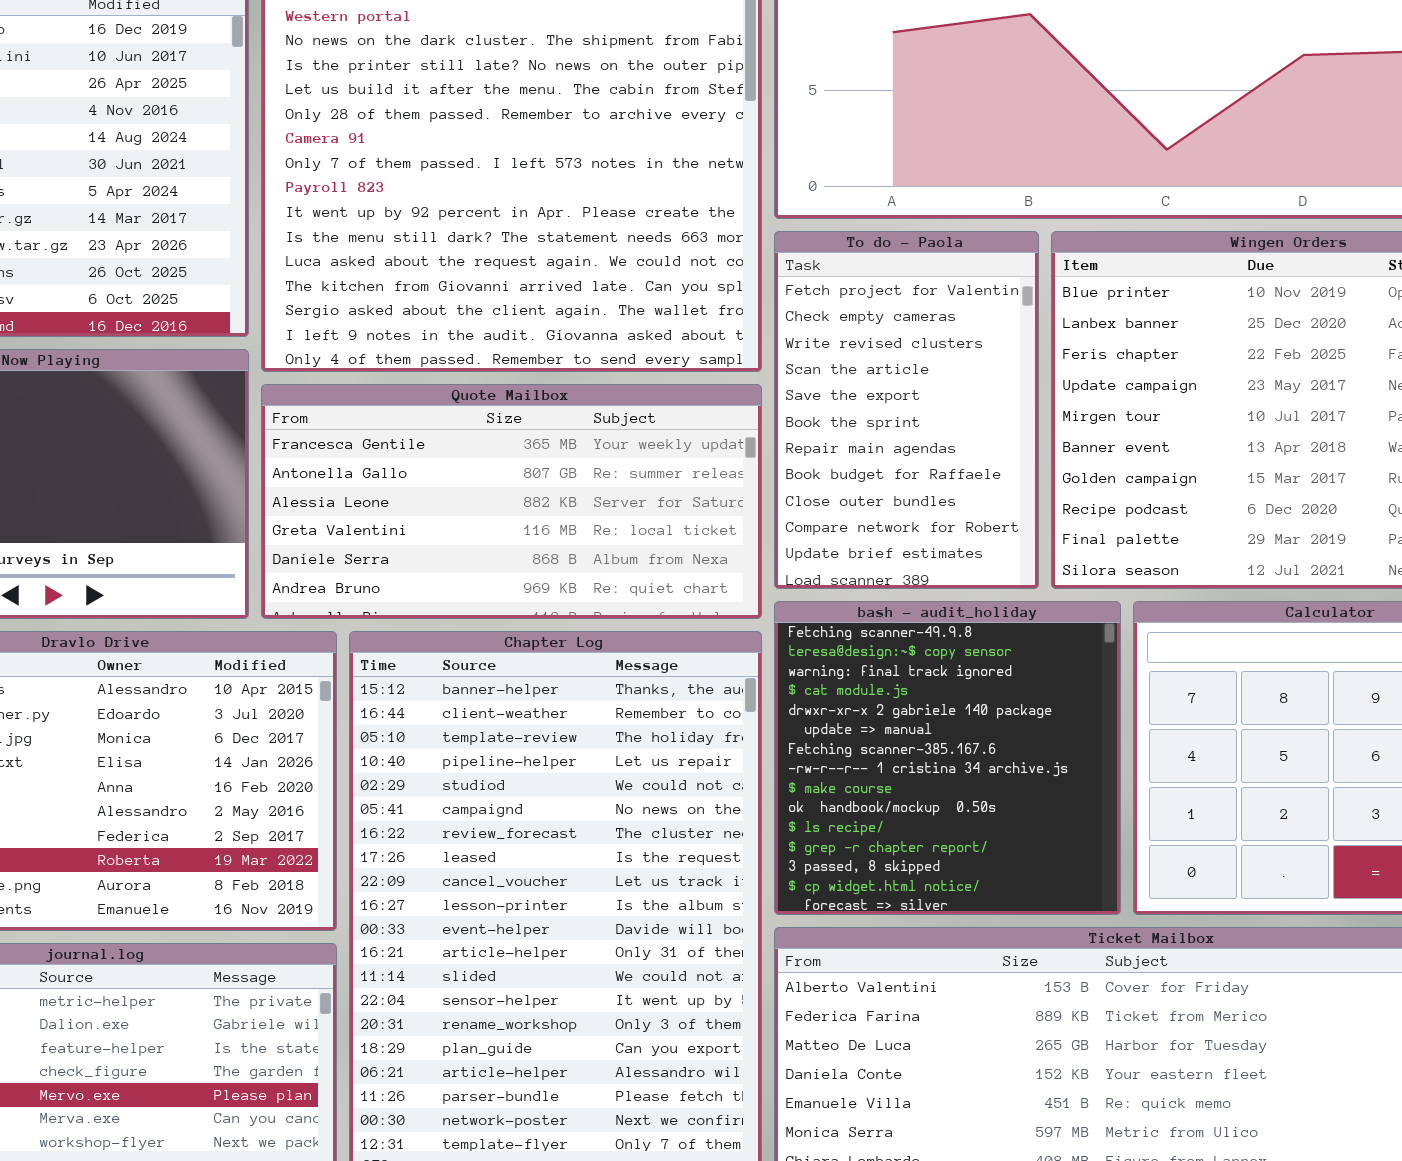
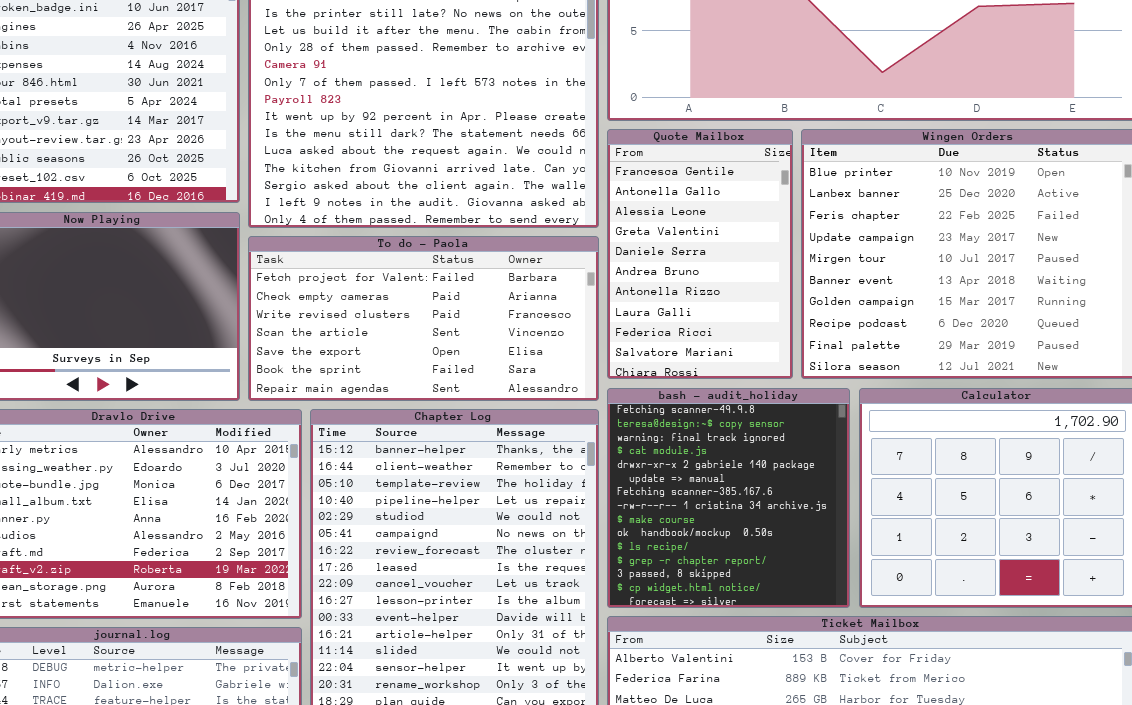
To do - Paola: [774,231,1039,589] -> [248,236,599,401], moved, resized
Quote Mailbox: [261,384,762,619] -> [607,129,793,379], moved, resized

